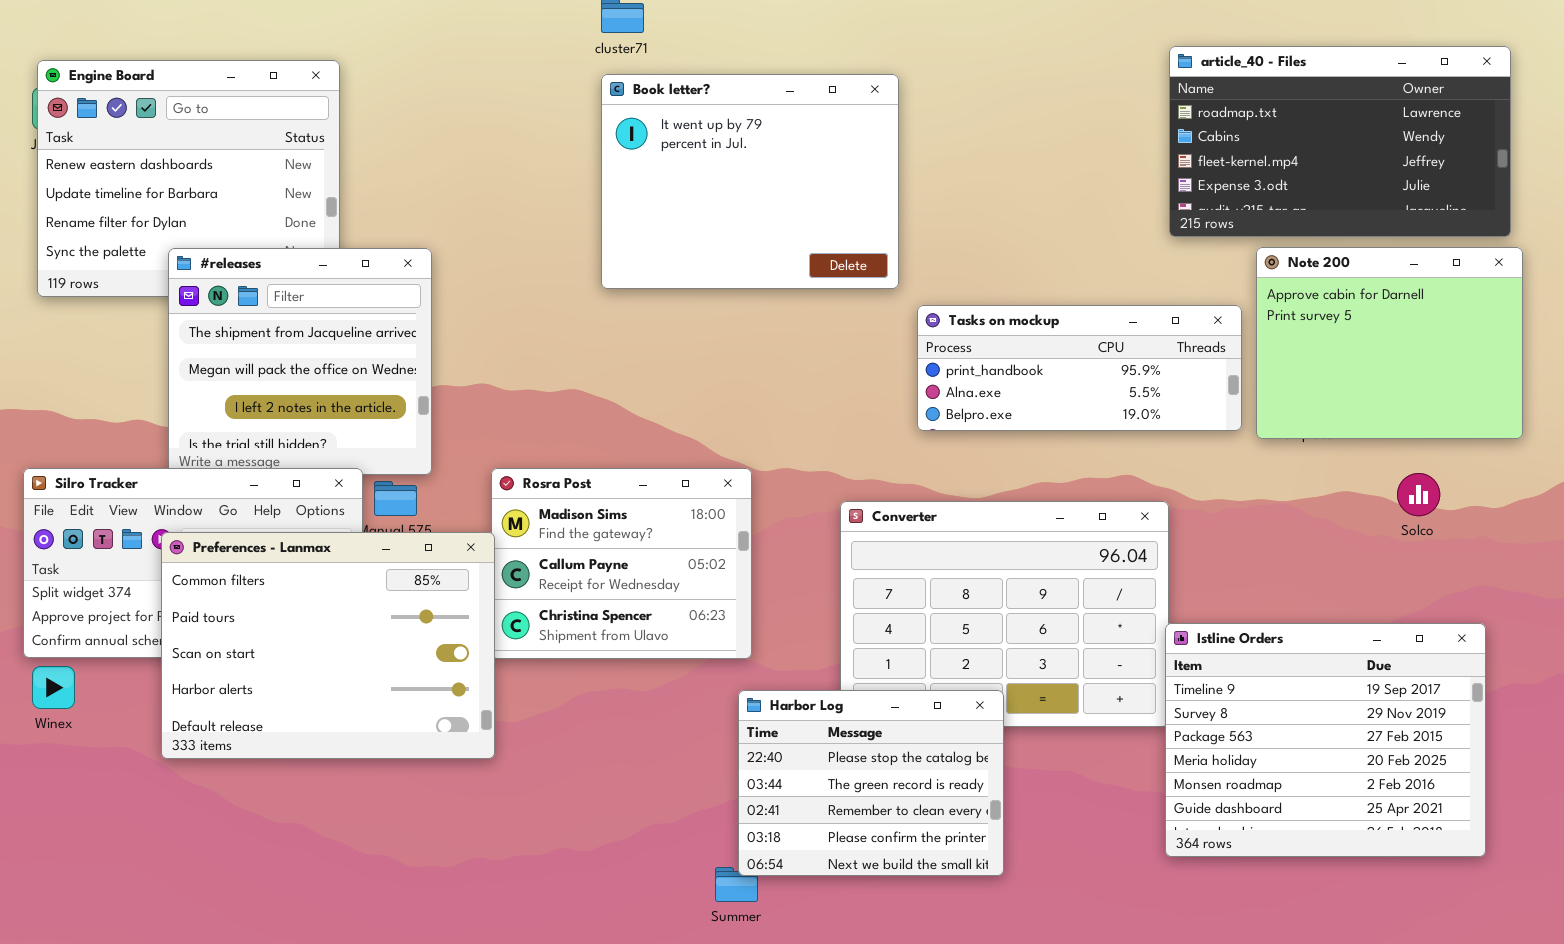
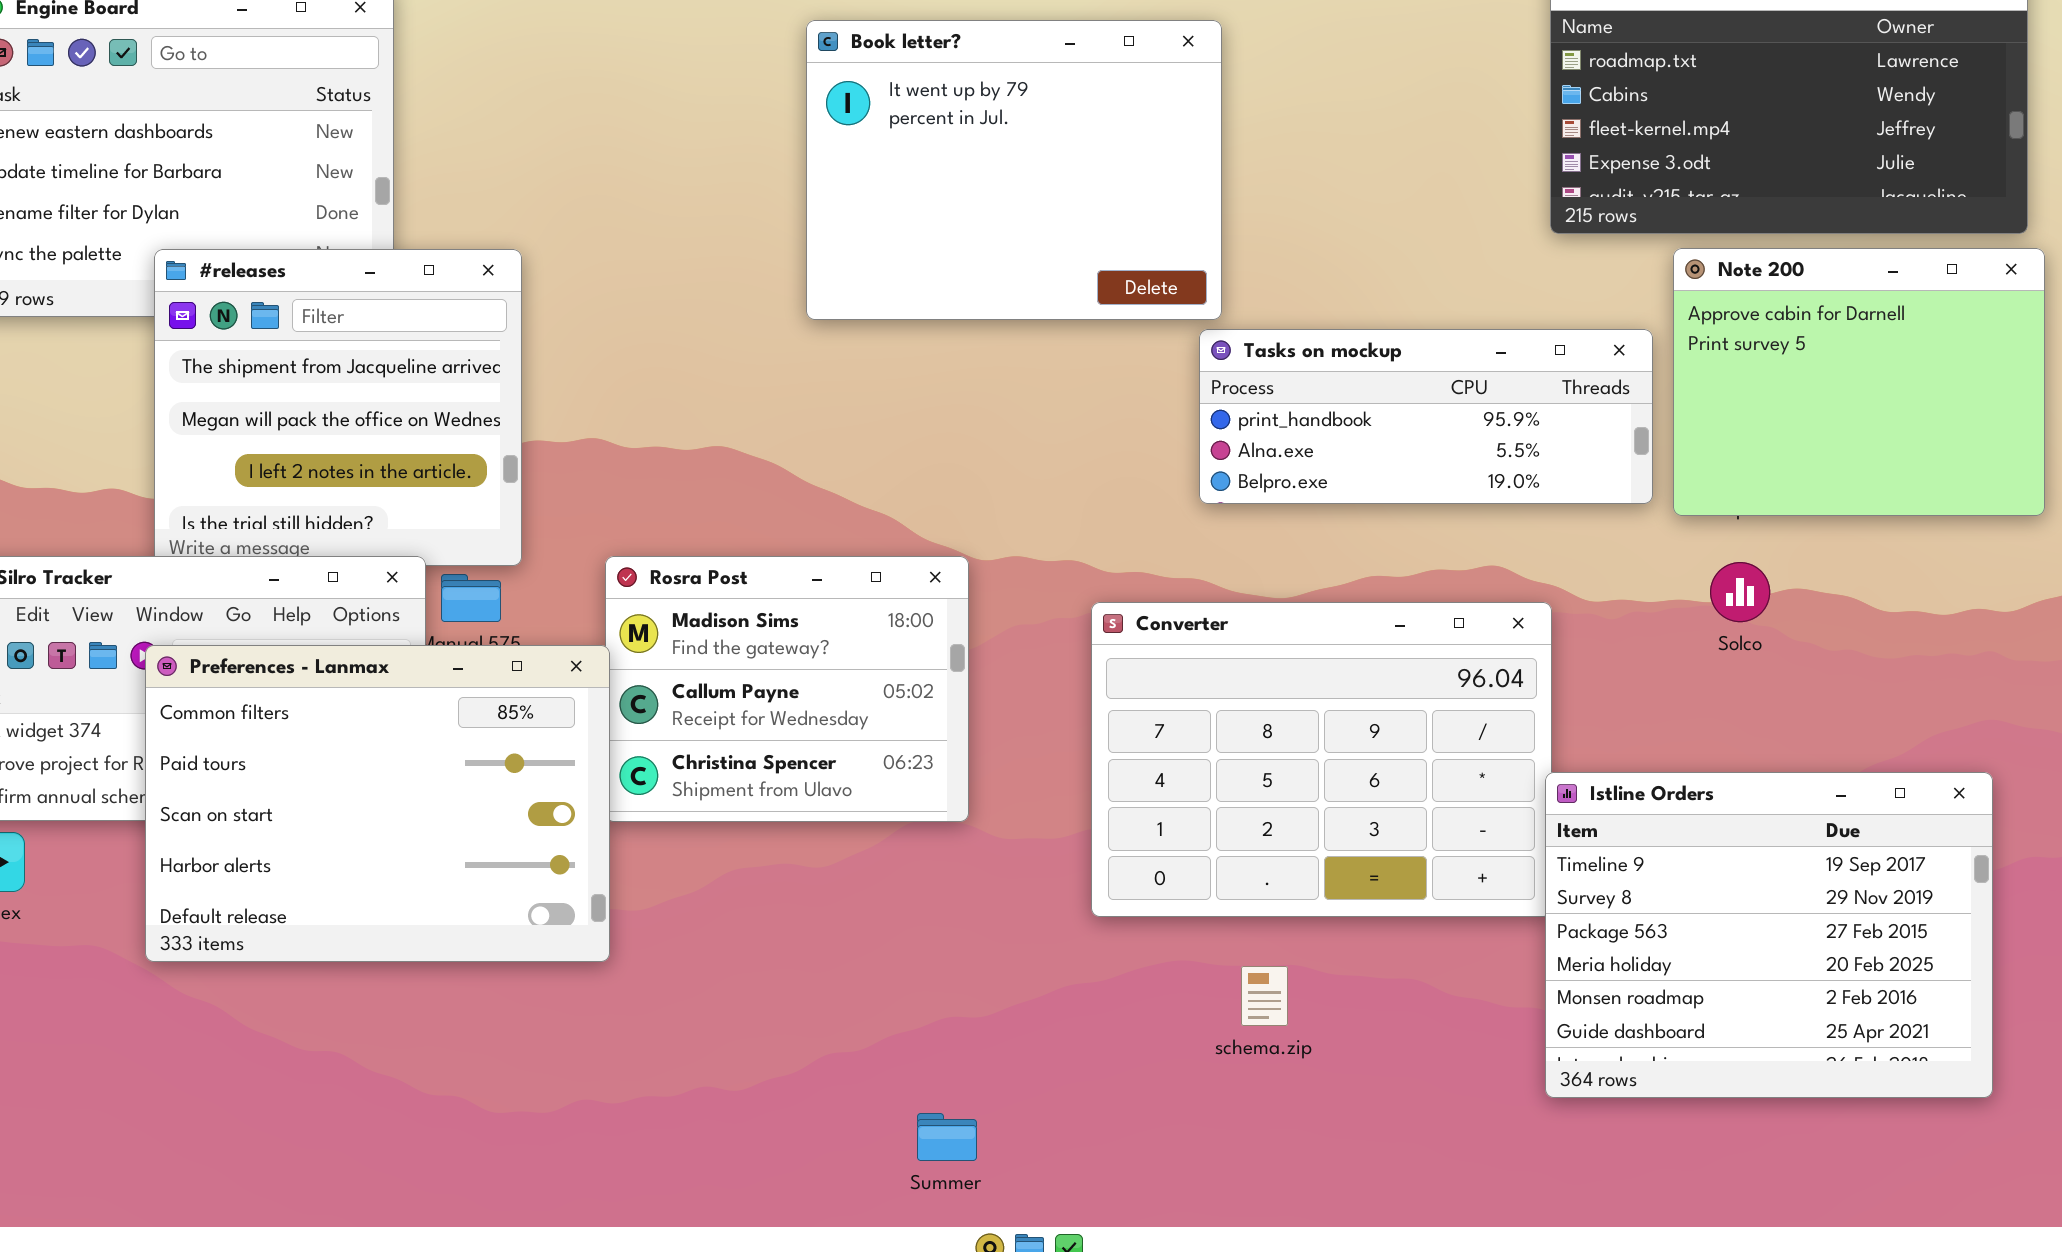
Book letter?: [601,74,899,289] -> [806,20,1222,320], moved
Solco: [1397,473,1440,516] -> [1710,562,1770,622], moved
Harbor Log: [738,690,1004,876] -> none, closed

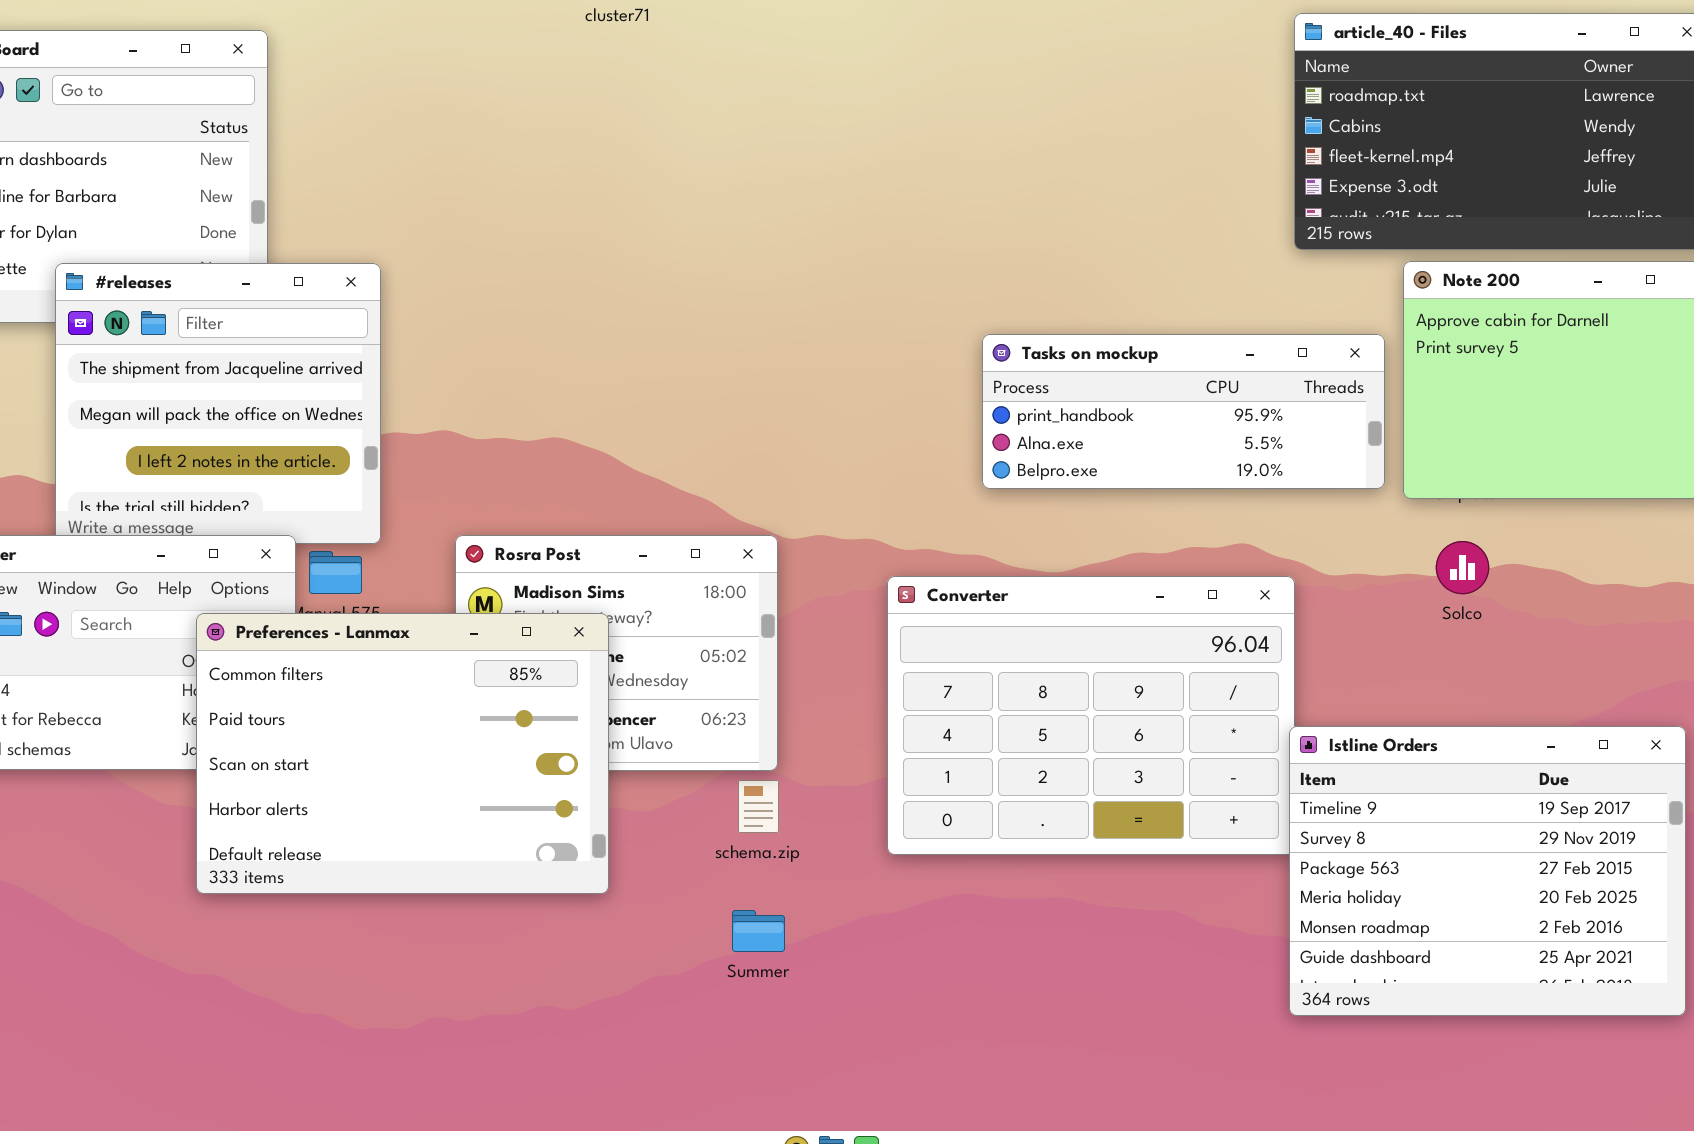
Book letter?: [806,20,1222,320] -> none, closed
Preferences - Lanmax: [145,645,610,962] -> [196,613,609,894], moved
schema.zip: [1241,966,1288,1026] -> [738,780,779,833], moved
Summer: [917,1113,977,1161] -> [732,910,785,952], moved

